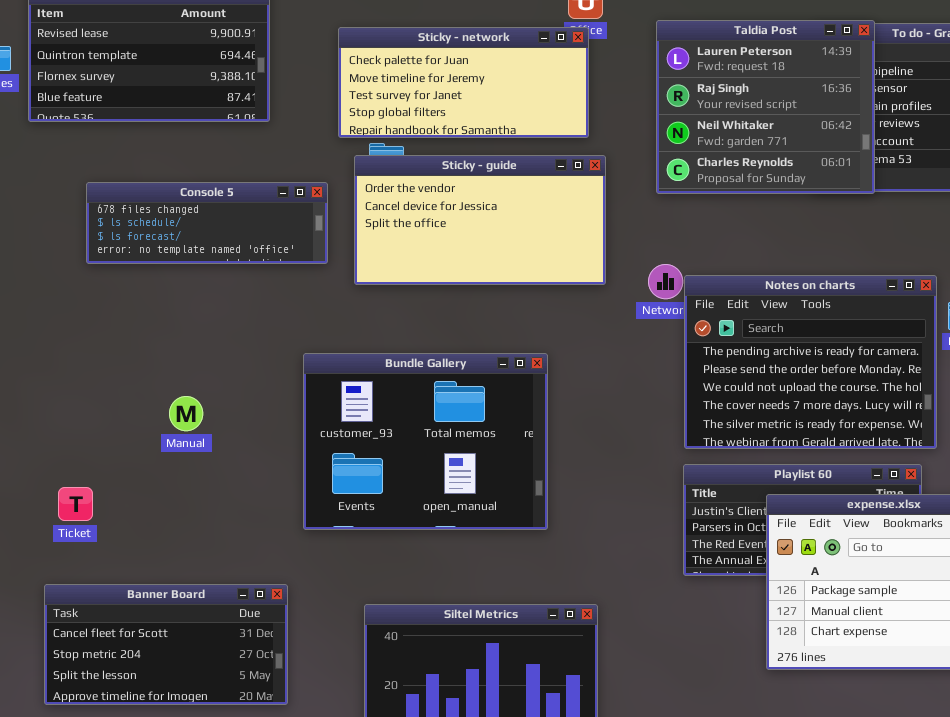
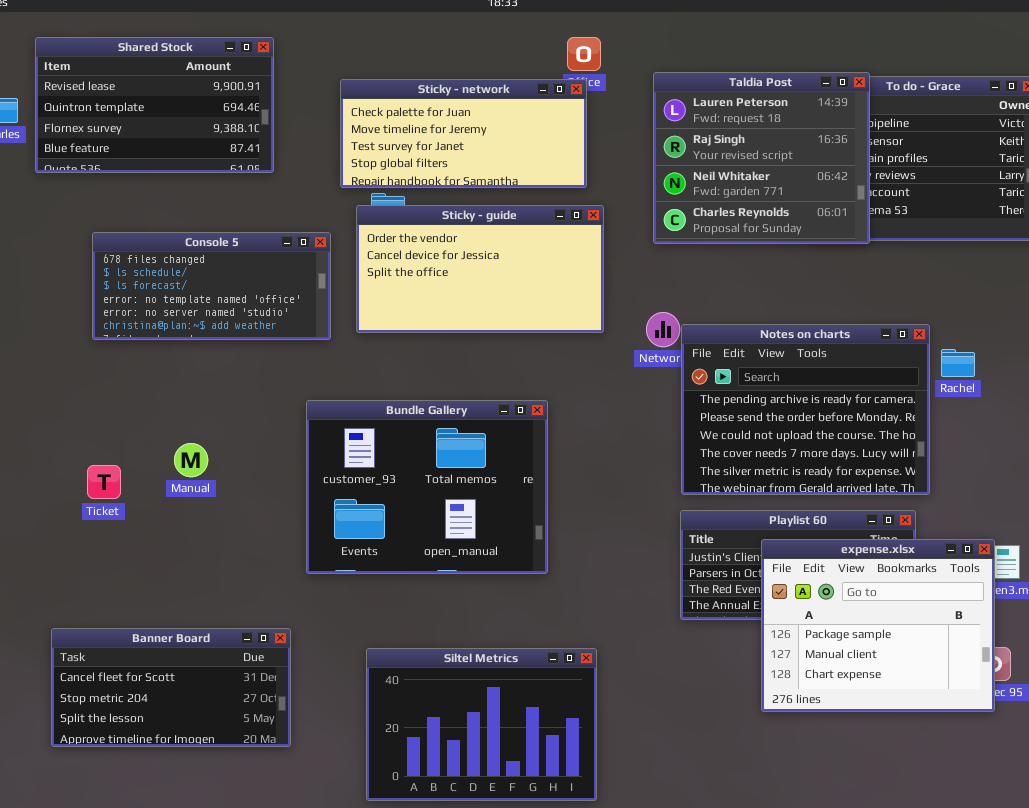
Console 5: [86,182,328,264] -> [92,232,331,340], resized
Ticket: [58,487,93,521] -> [87,465,121,499], moved

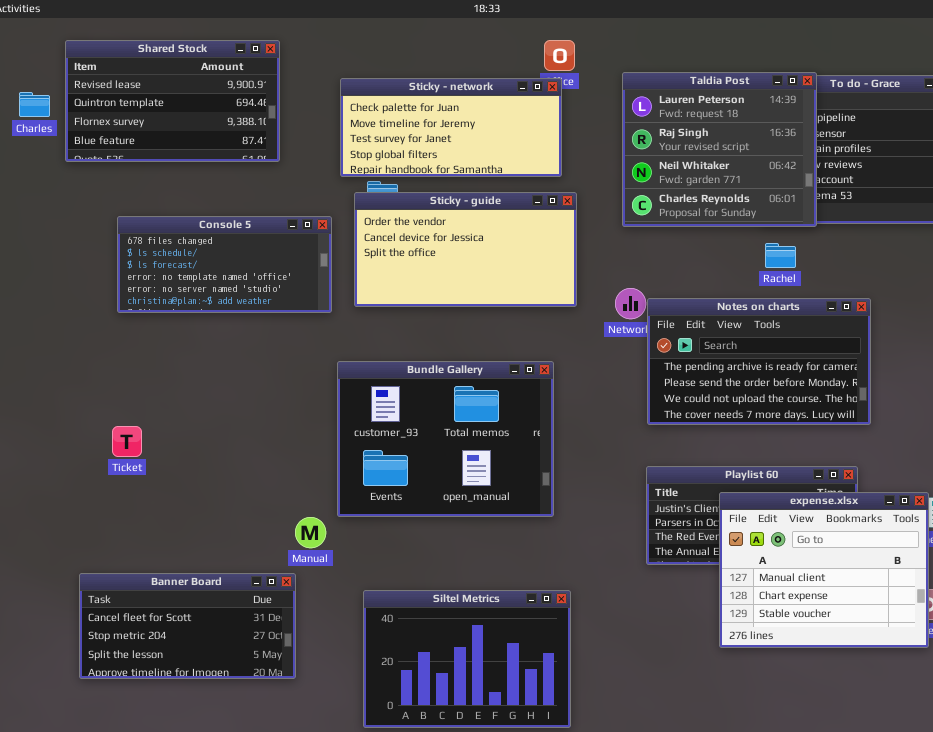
Notes on charts: [681,324,930,495] -> [647,298,871,425], resized
Rachel: [941,349,975,377] -> [765,243,796,268], moved
Bundle Gallery: [306,400,548,574] -> [337,361,554,517], moved
Manual: [174,443,208,477] -> [295,517,326,548], moved
expense.xlsx: [761,539,995,712] -> [719,492,929,648], scrolled down 1 row

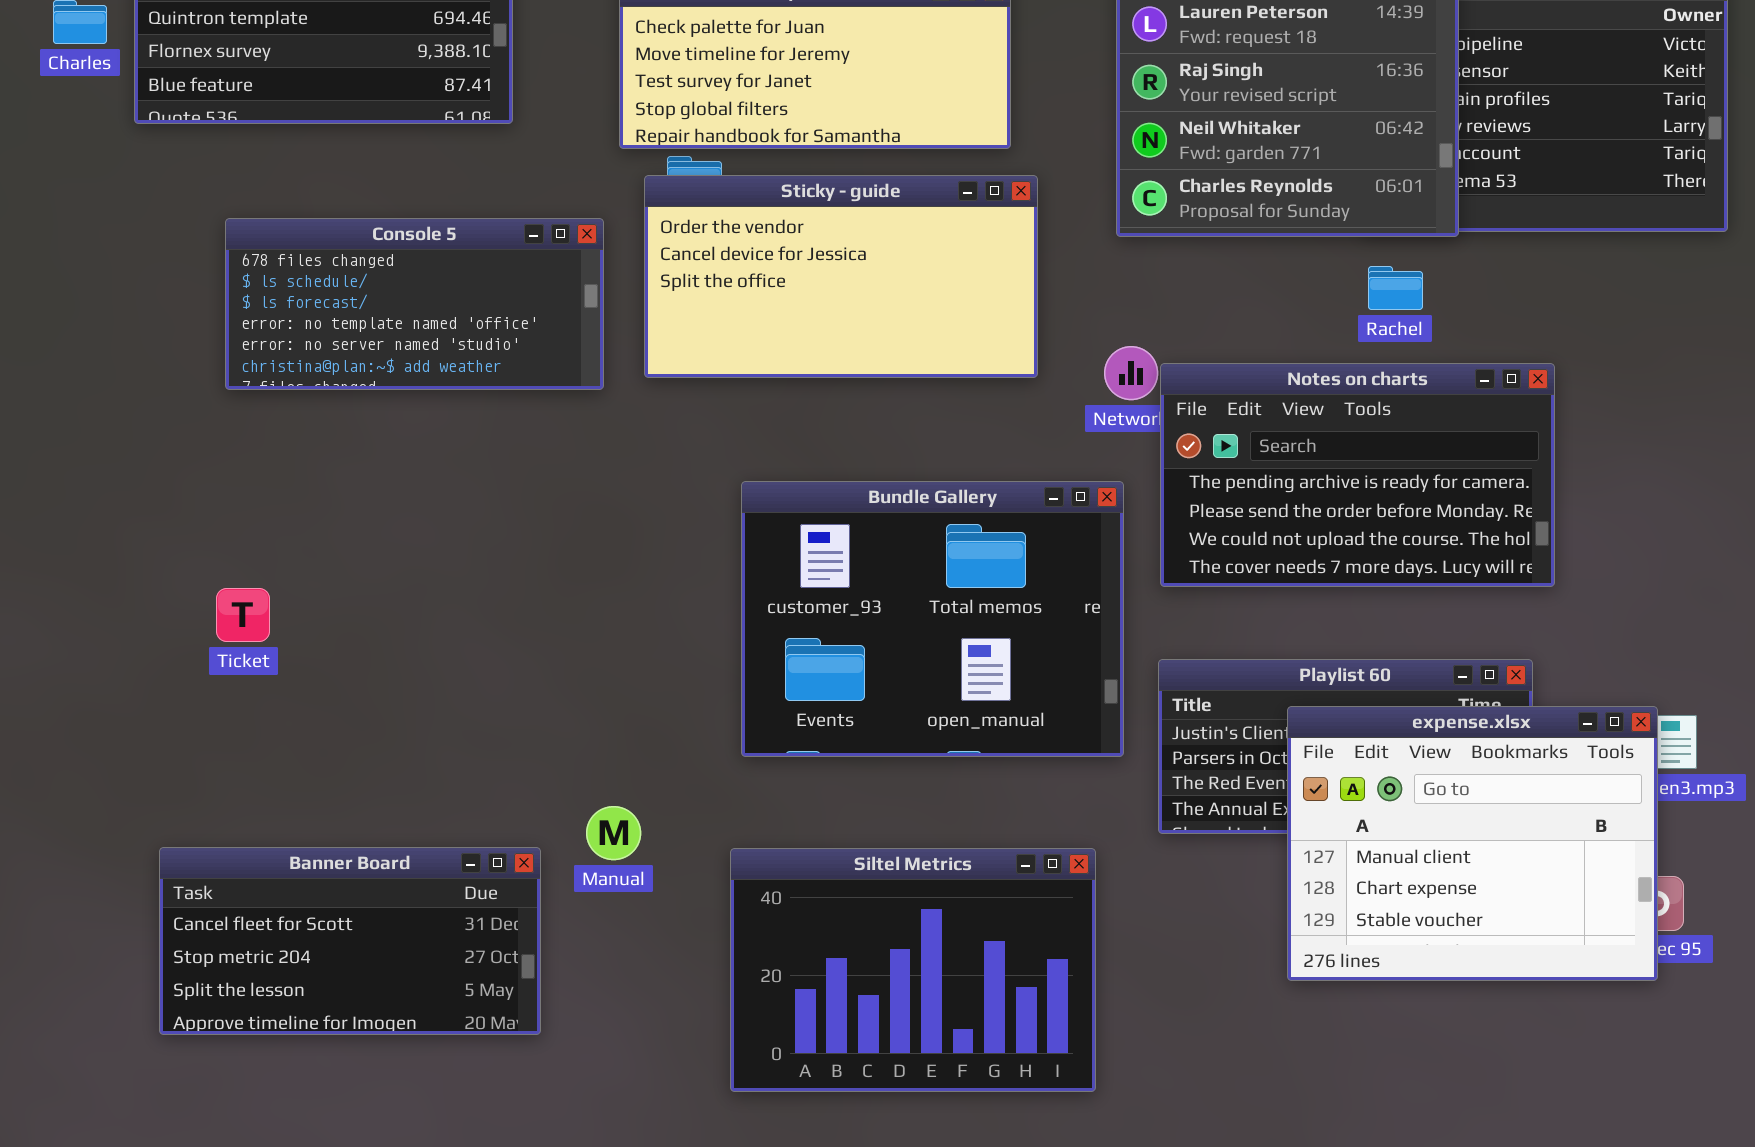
Bundle Gallery: [337,361,554,517] -> [741,481,1124,757], moved
Manual: [295,517,326,548] -> [586,806,641,860], moved
Siltel Metrics: [363,590,571,728] -> [730,848,1096,1092], moved

